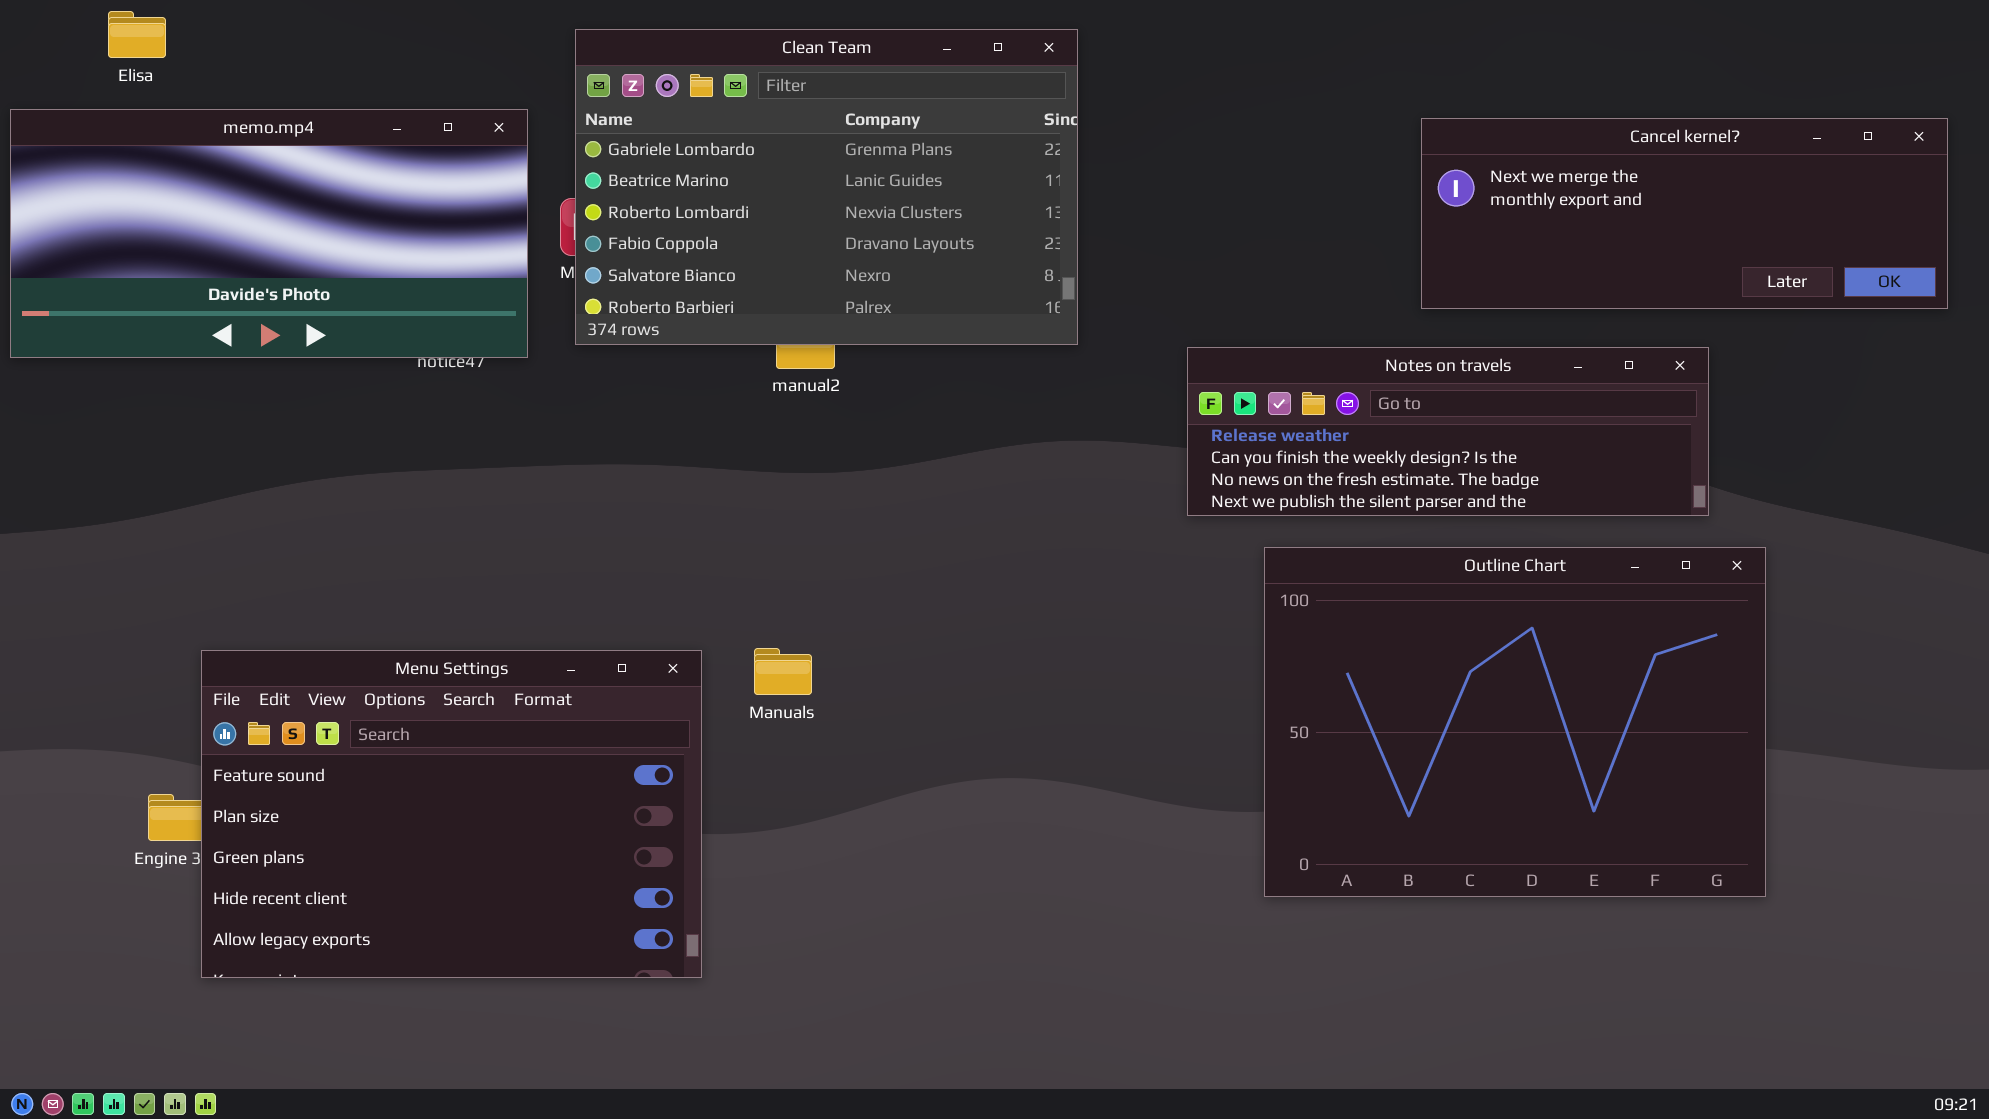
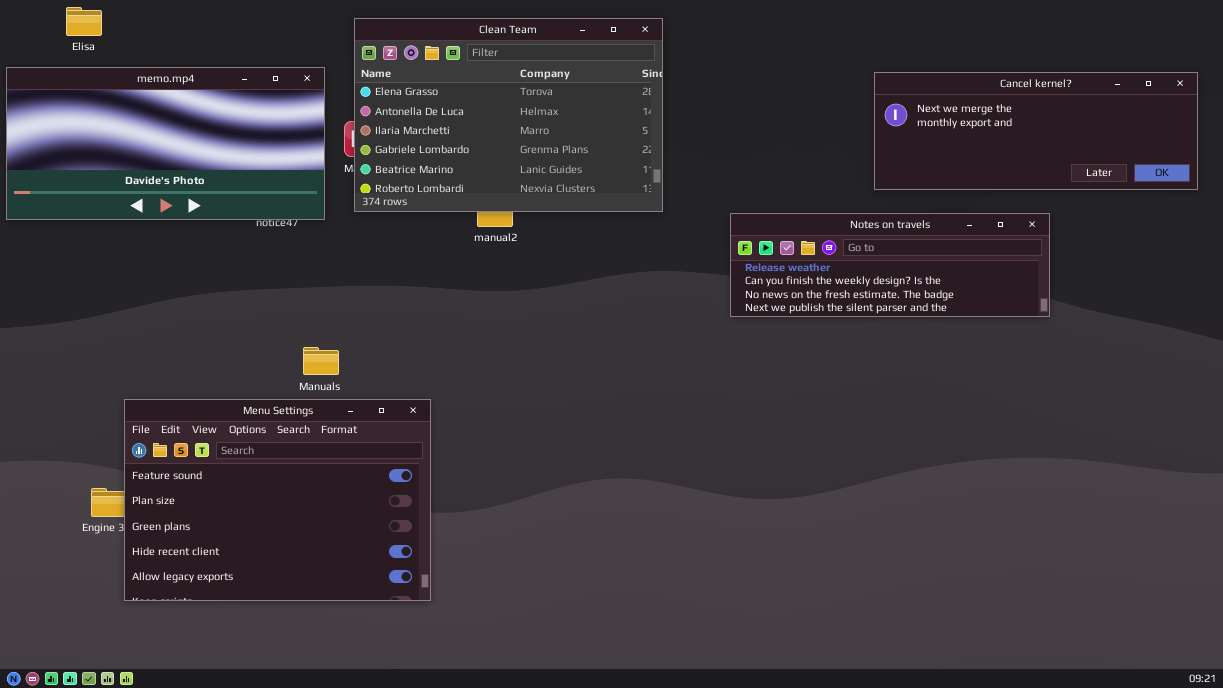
Clean Team: [575,29,1078,345] -> [354,18,663,212], scrolled up 3 rows
Outline Chart: [1264,547,1766,897] -> none, closed
Manuals: [754,648,812,695] -> [303,347,339,375], moved

